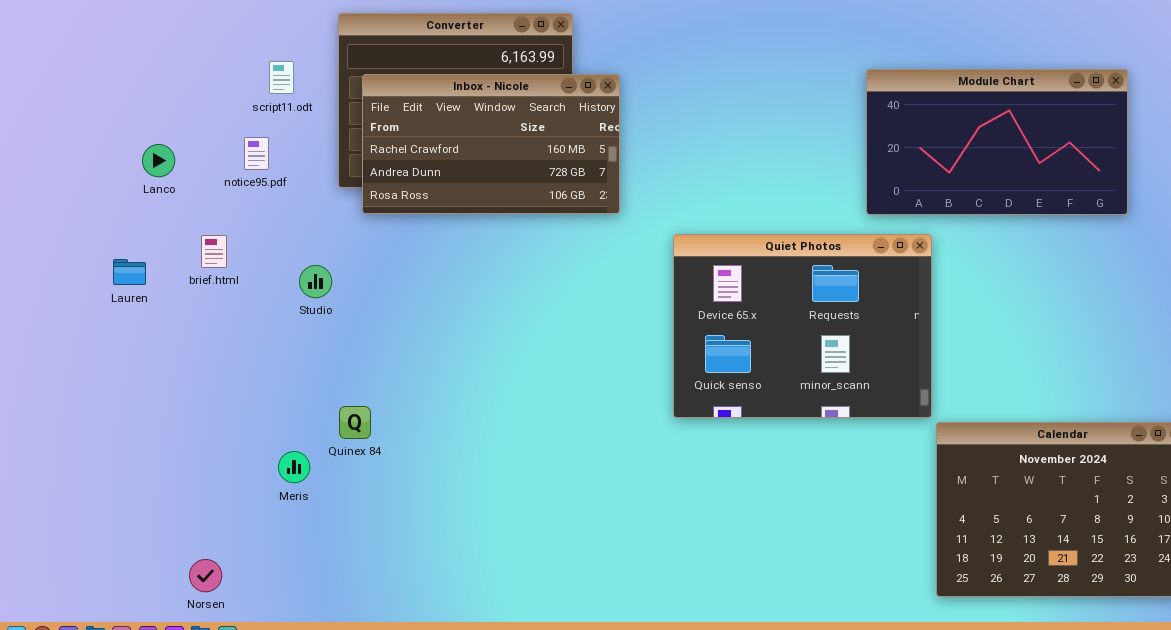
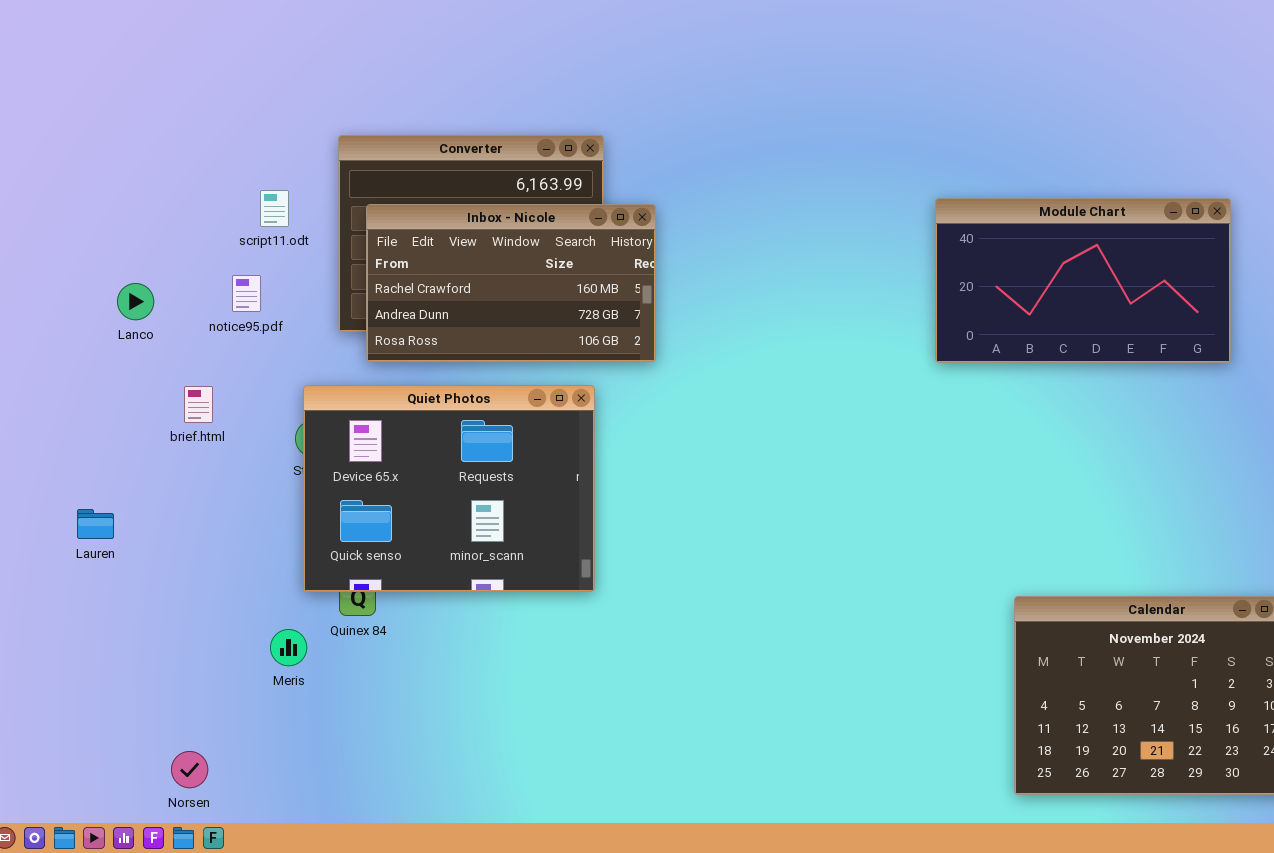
Quiet Photos: [673,234,932,418] -> [303,385,595,592], moved
Lauren: [113,259,146,285] -> [77,509,114,539], moved

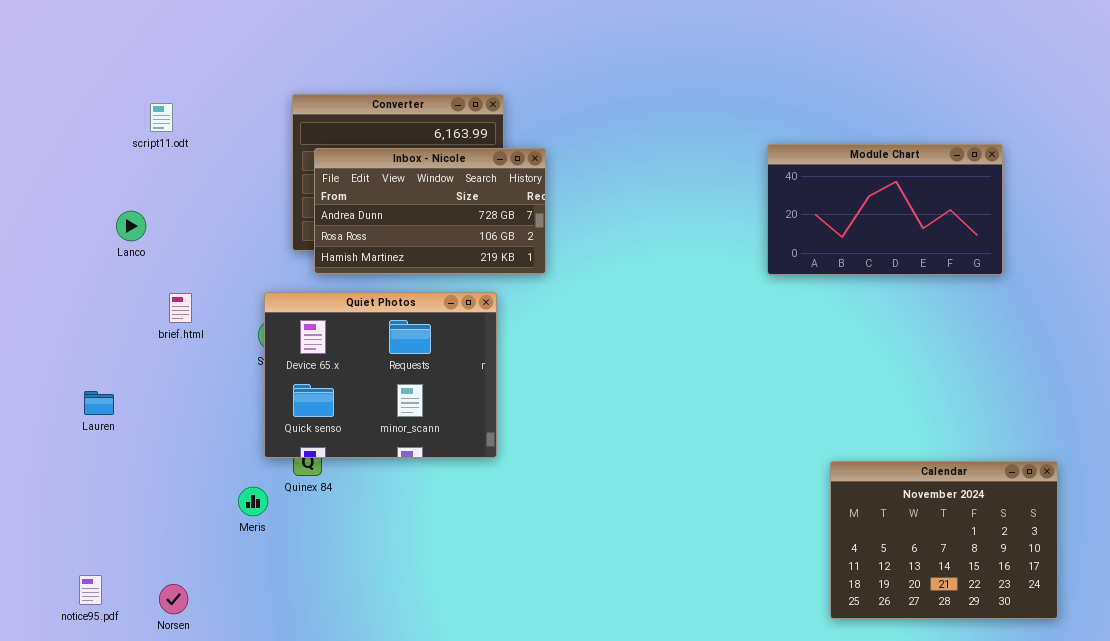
script11.odt: [260,190,289,227] -> [150,103,173,132], moved
Inbox - Nicole: [366,204,656,362] -> [314,148,546,274], scrolled down 1 row
notice95.pdf: [232,275,261,312] -> [79,575,102,605], moved

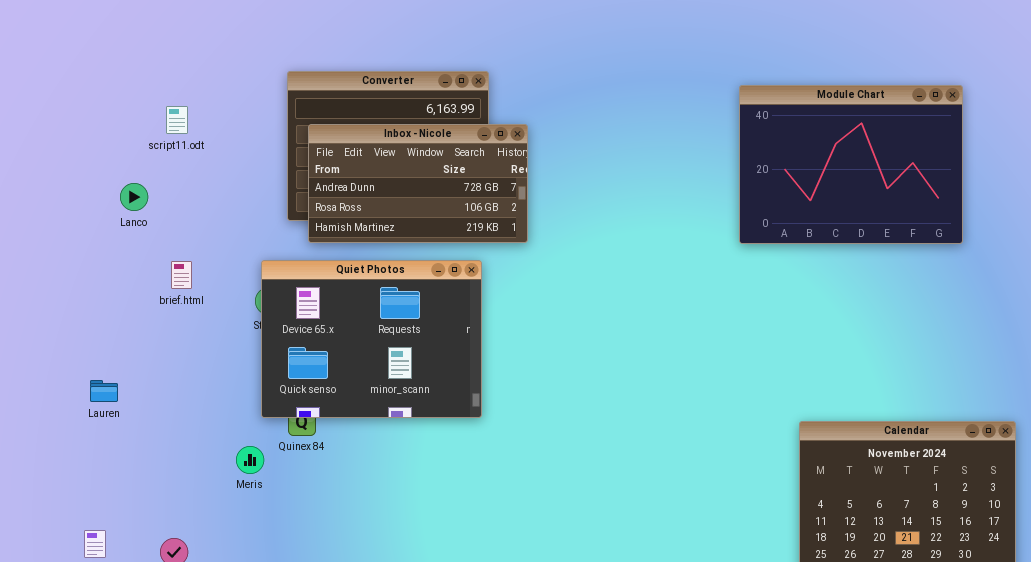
script11.odt: [150,103,173,132] -> [166,106,188,134], moved
Module Chart: [767,144,1003,275] -> [739,85,963,244], resized
Lauren: [84,391,114,415] -> [90,380,118,402], moved

